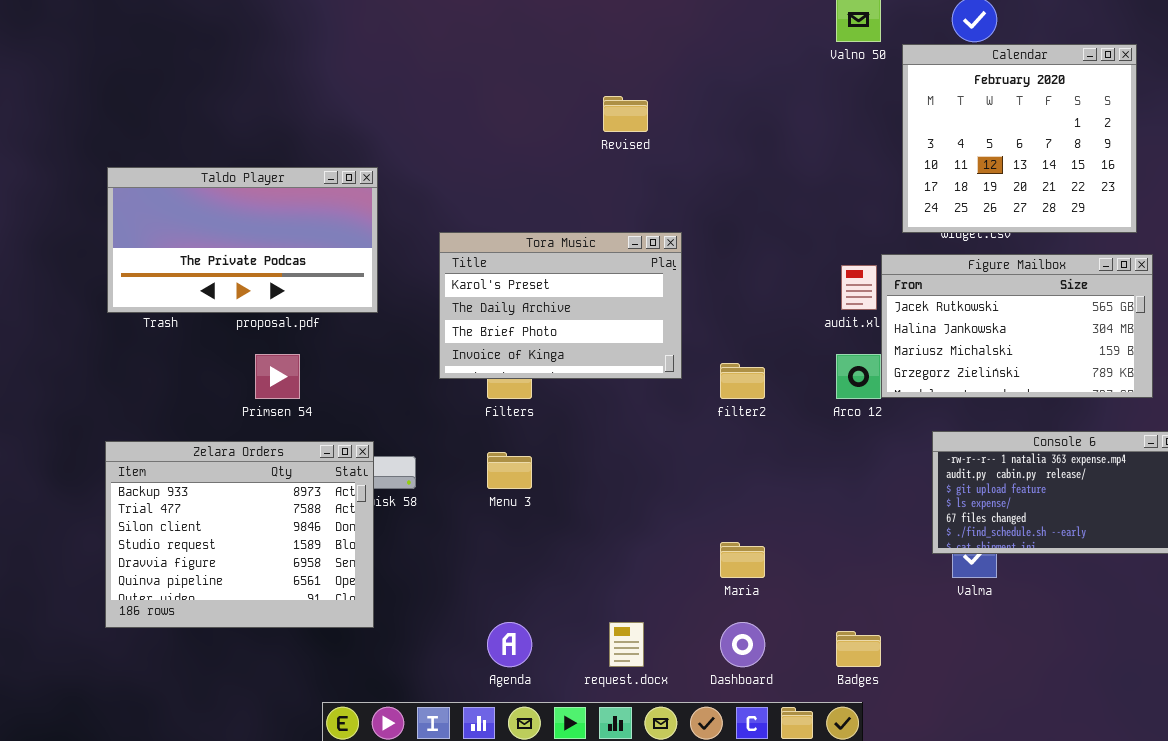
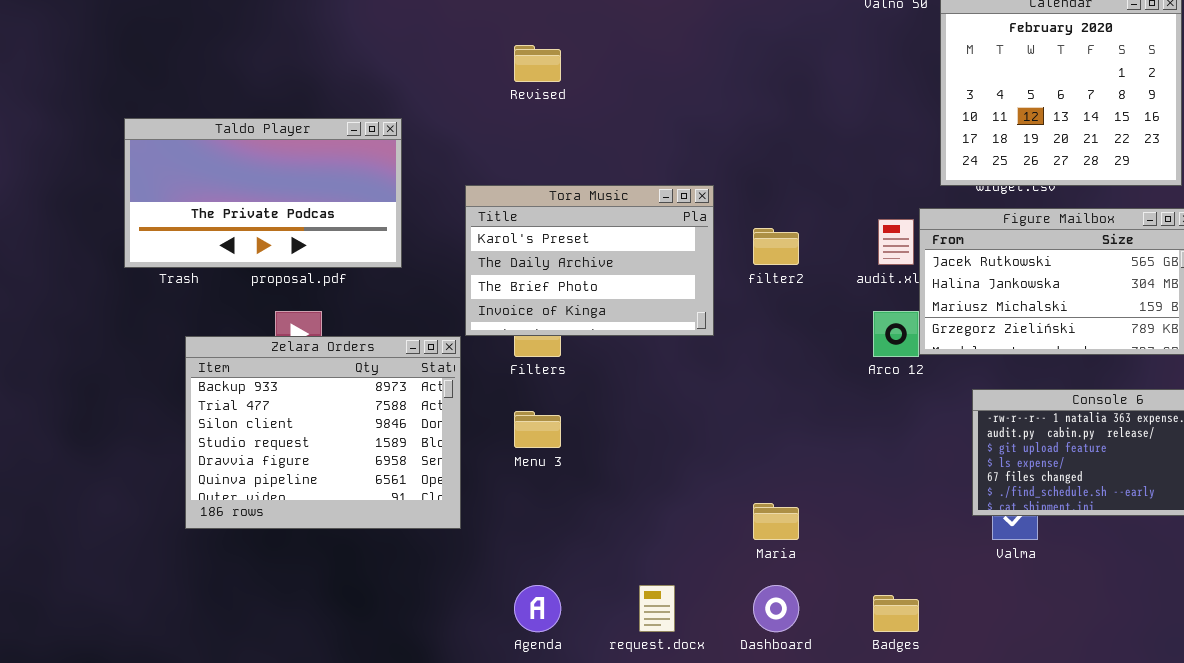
Revised: [603,96,648,132] -> [514,45,561,82], moved
filter2: [720,363,765,399] -> [753,228,799,265], moved
Zelara Orders: [105,441,374,628] -> [185,336,461,529], moved

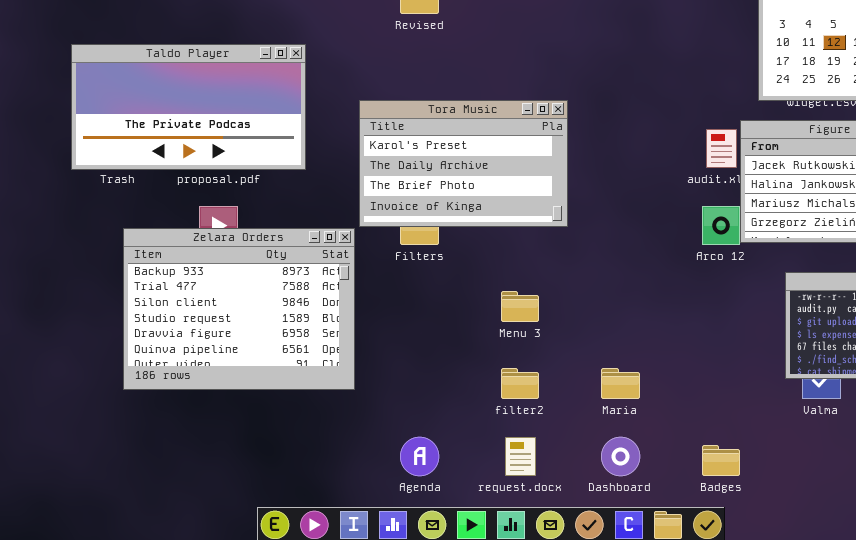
filter2: [753,228,799,265] -> [501,368,539,399], moved
Menu 3: [514,411,561,448] -> [501,291,539,322], moved

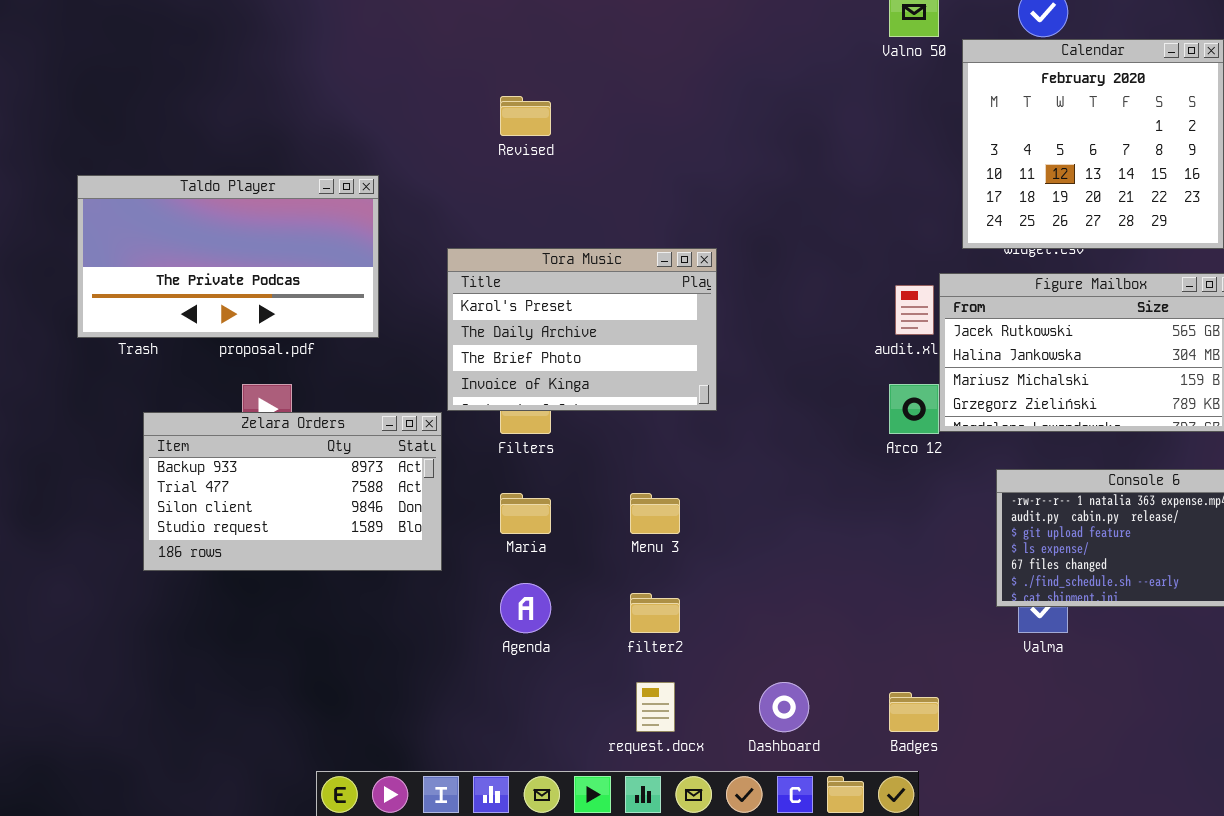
Zelara Orders: [123,228,355,390] -> [143,412,442,571], resized
Maria: [601,368,640,399] -> [500,493,551,534], moved
Agenda: [400,437,439,476] -> [500,583,551,633], moved

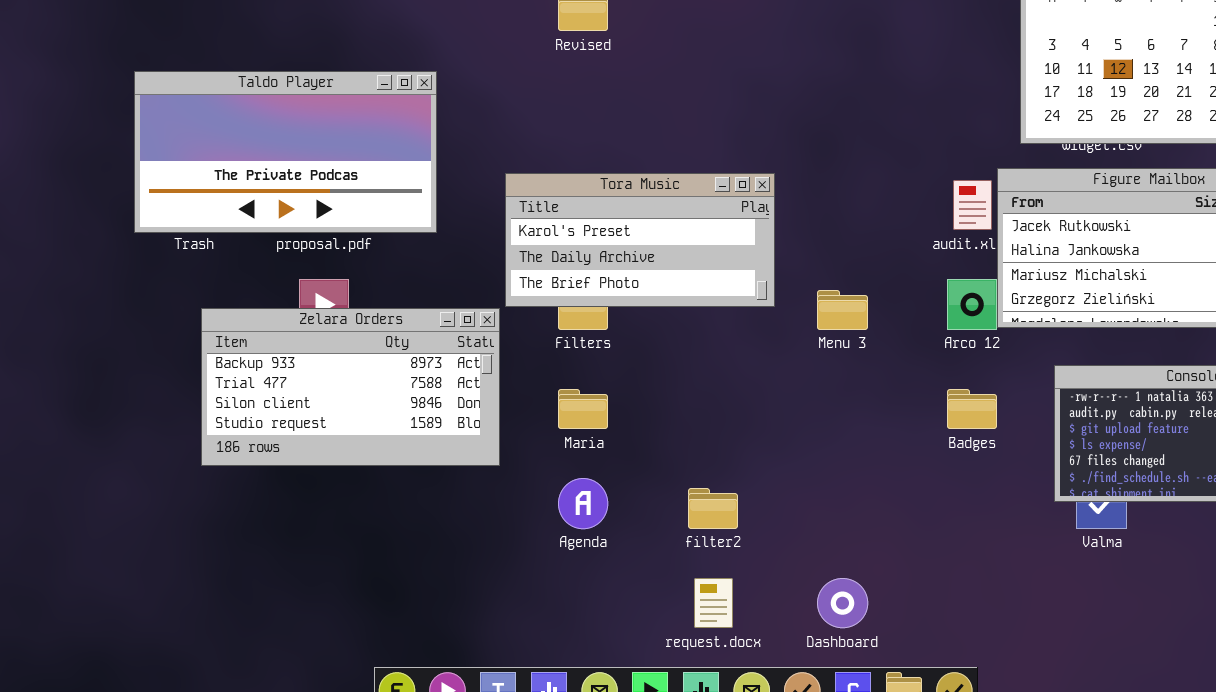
Tora Music: [447,248,717,411] -> [505,173,775,307], resized
Menu 3: [630,493,680,534] -> [817,290,868,330], moved
Badges: [889,692,939,732] -> [947,389,997,429], moved

